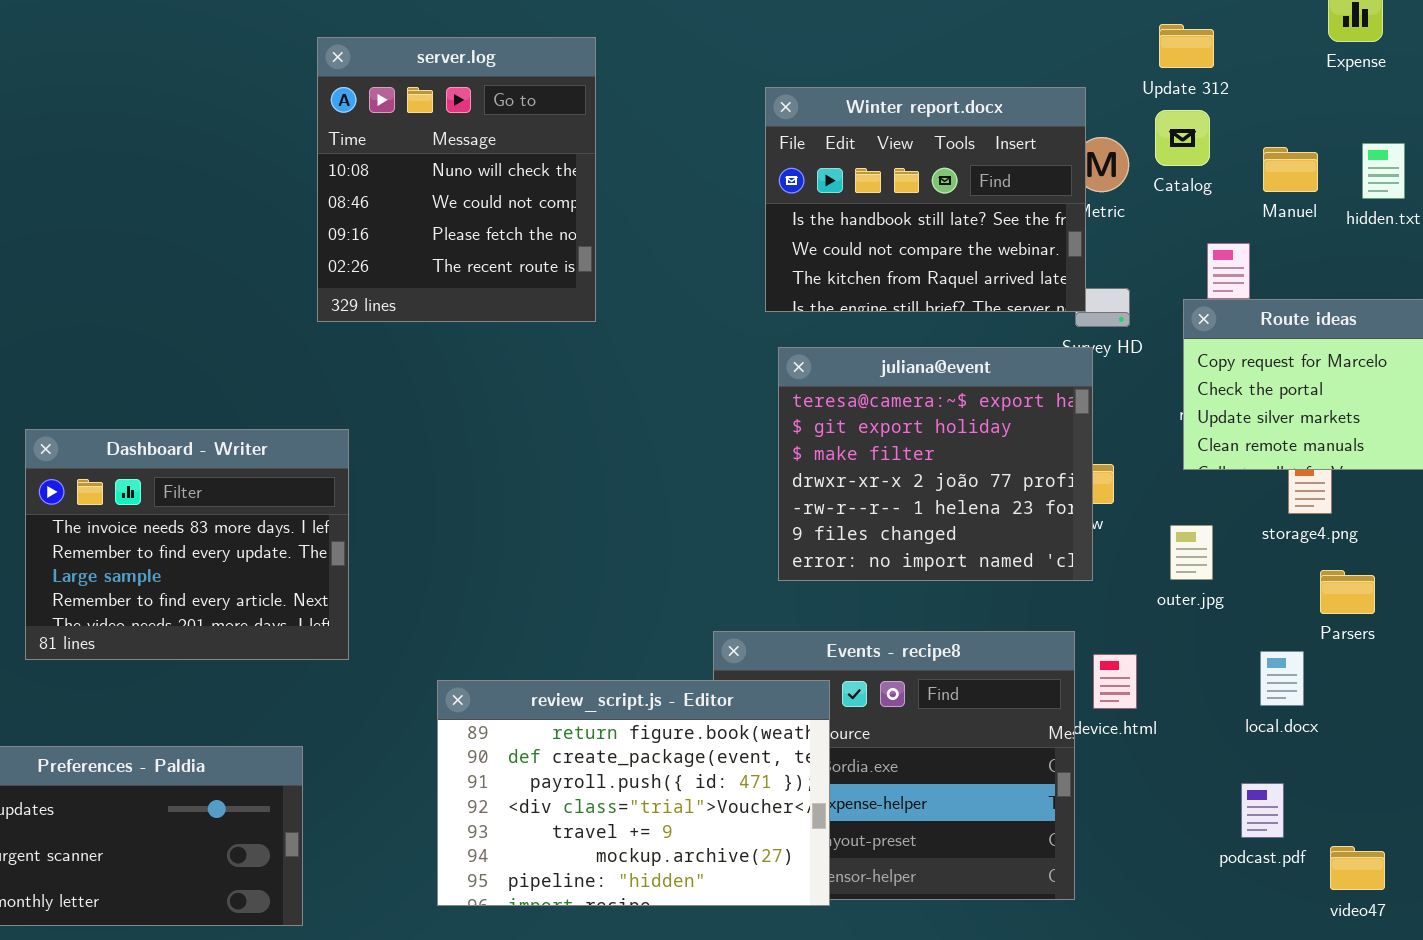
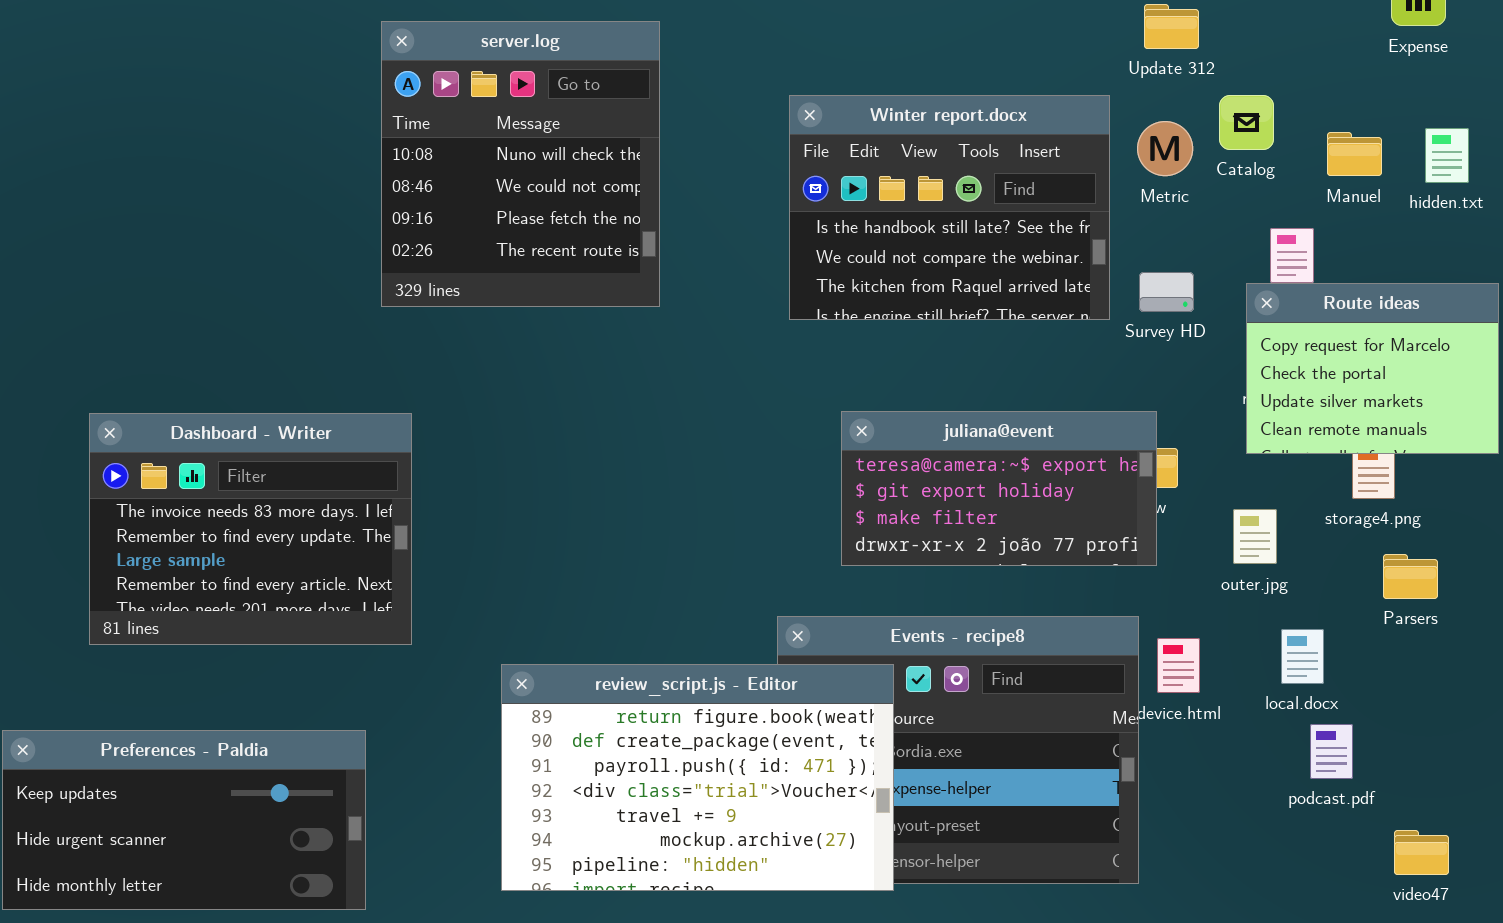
Update 312: [1159,24,1214,68] -> [1144,4,1199,49], moved
Winter report.docx: [765,87,1086,312] -> [789,95,1110,320], moved
juliana@event: [778,347,1093,581] -> [841,411,1157,566], resized
local.docx: [1260,651,1304,706] -> [1281,629,1324,684], moved
podcast.pdf: [1241,783,1284,838] -> [1310,724,1353,779], moved

